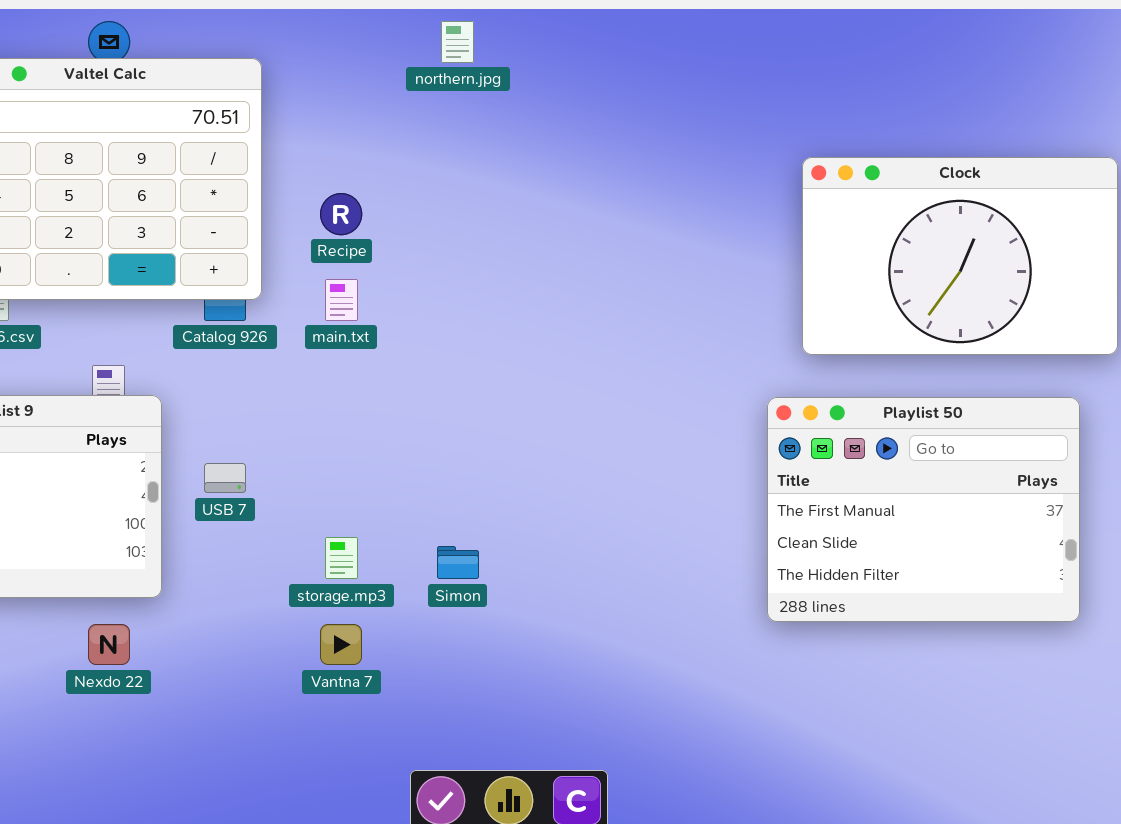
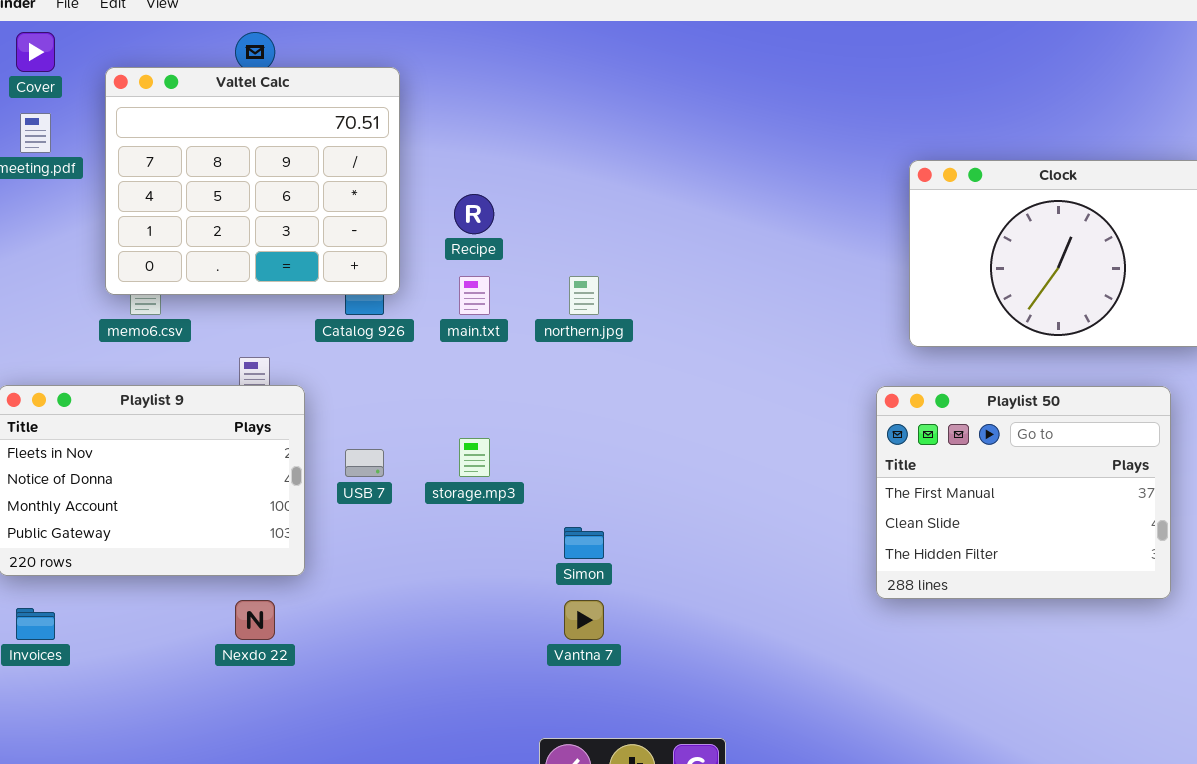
northern.jpg: [441,21,474,63] -> [569,276,599,315], moved
storage.mp3: [325,537,358,579] -> [459,438,490,477], moved
Vantna 7: [320,624,362,665] -> [564,600,604,640], moved

